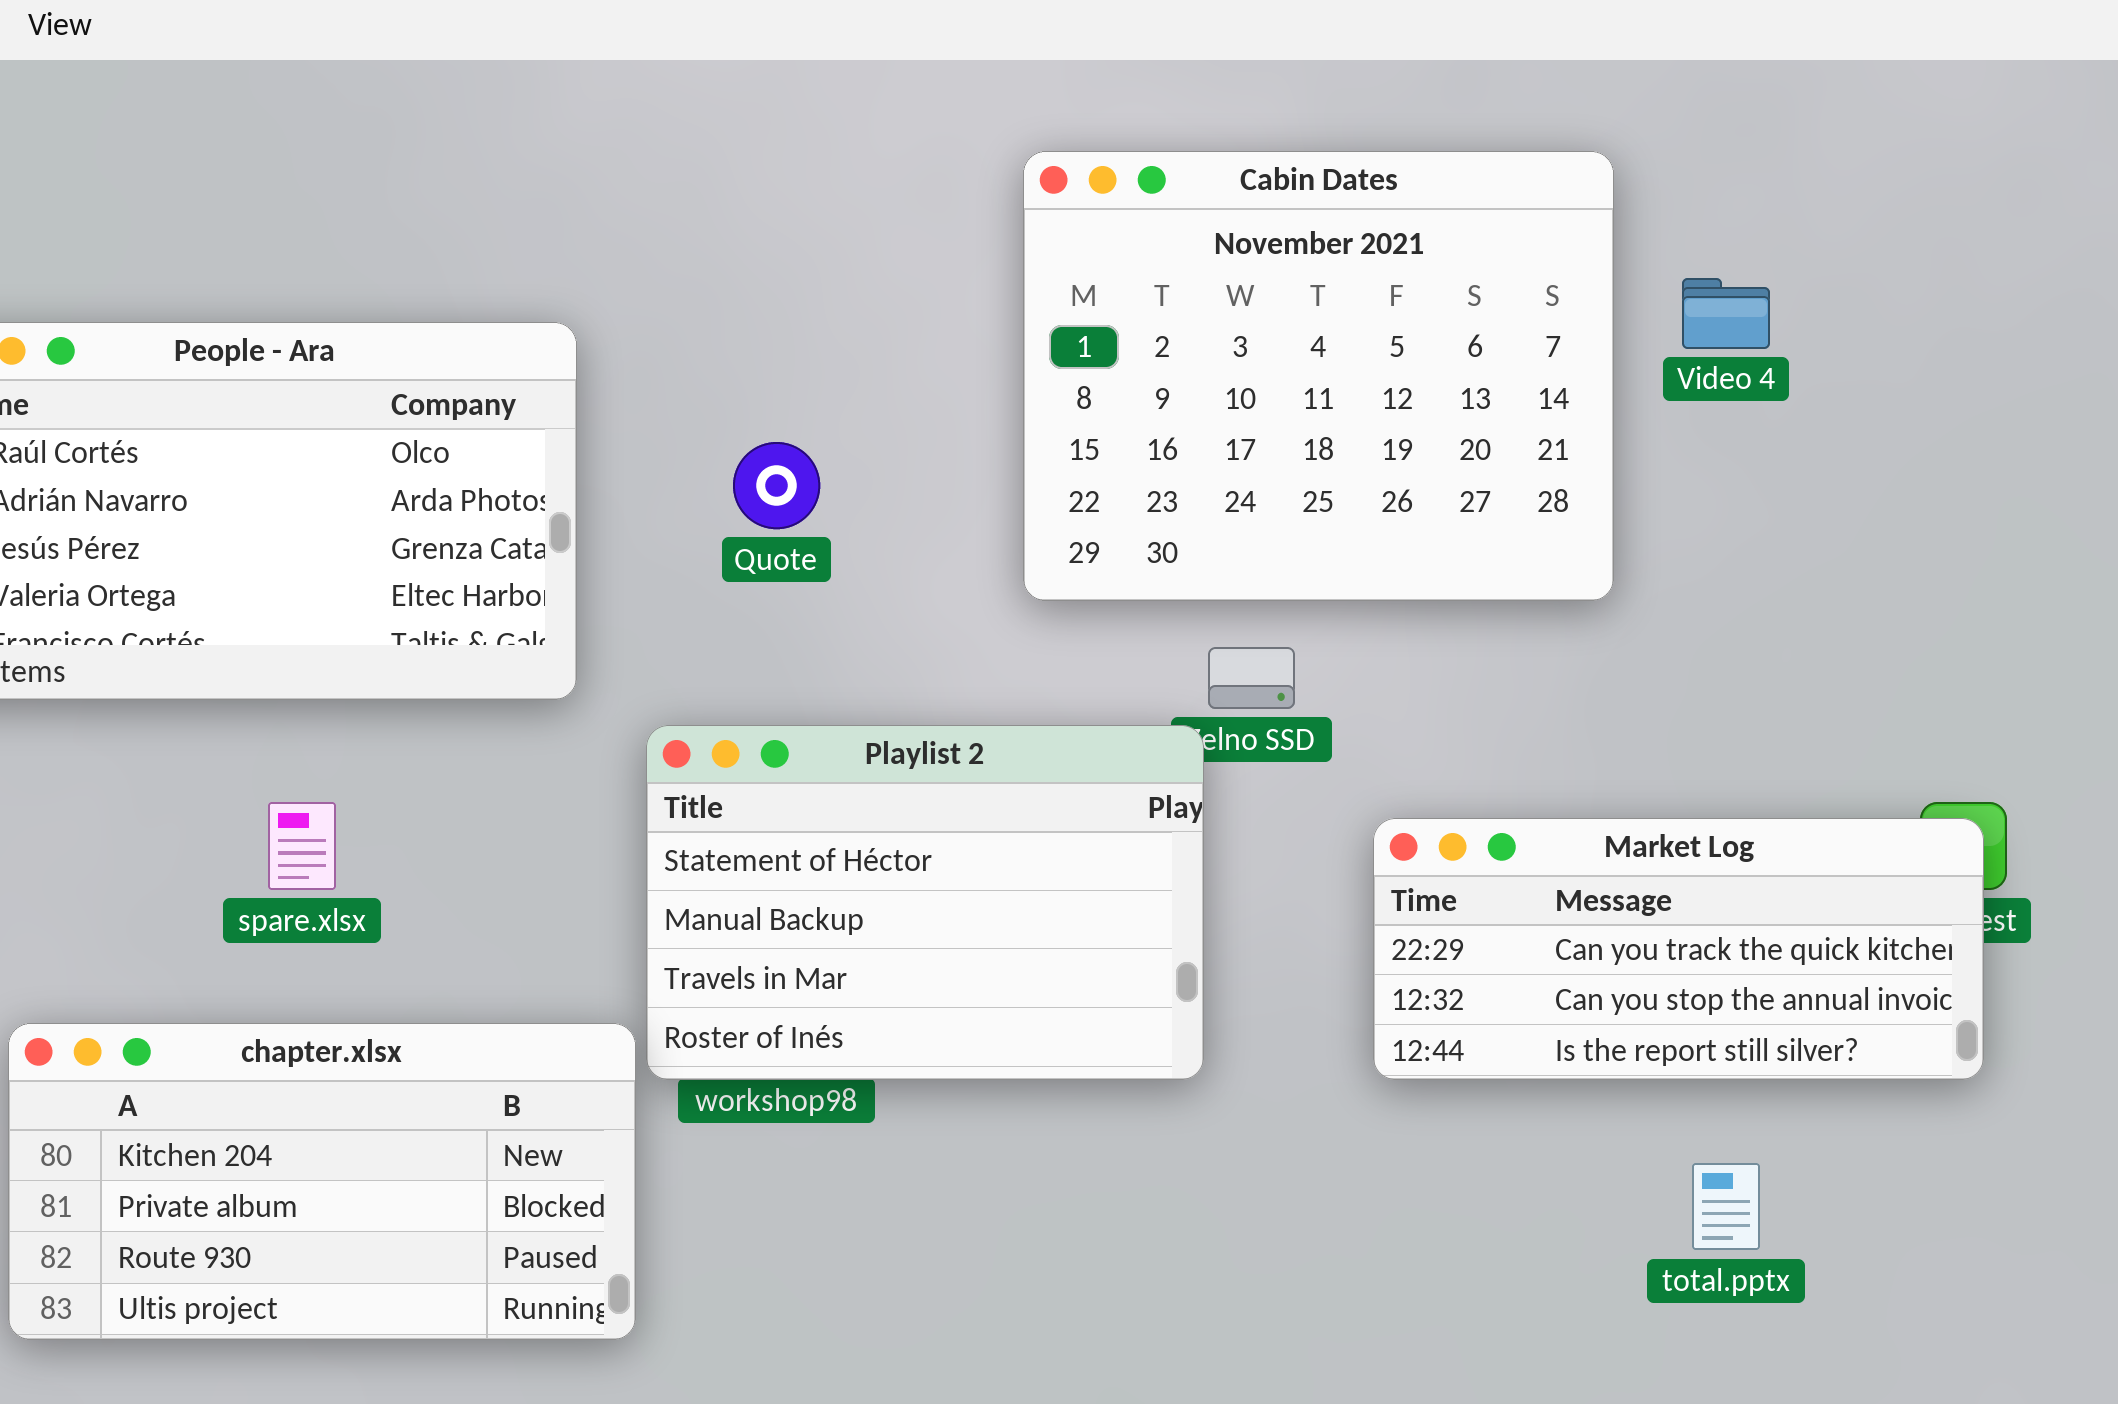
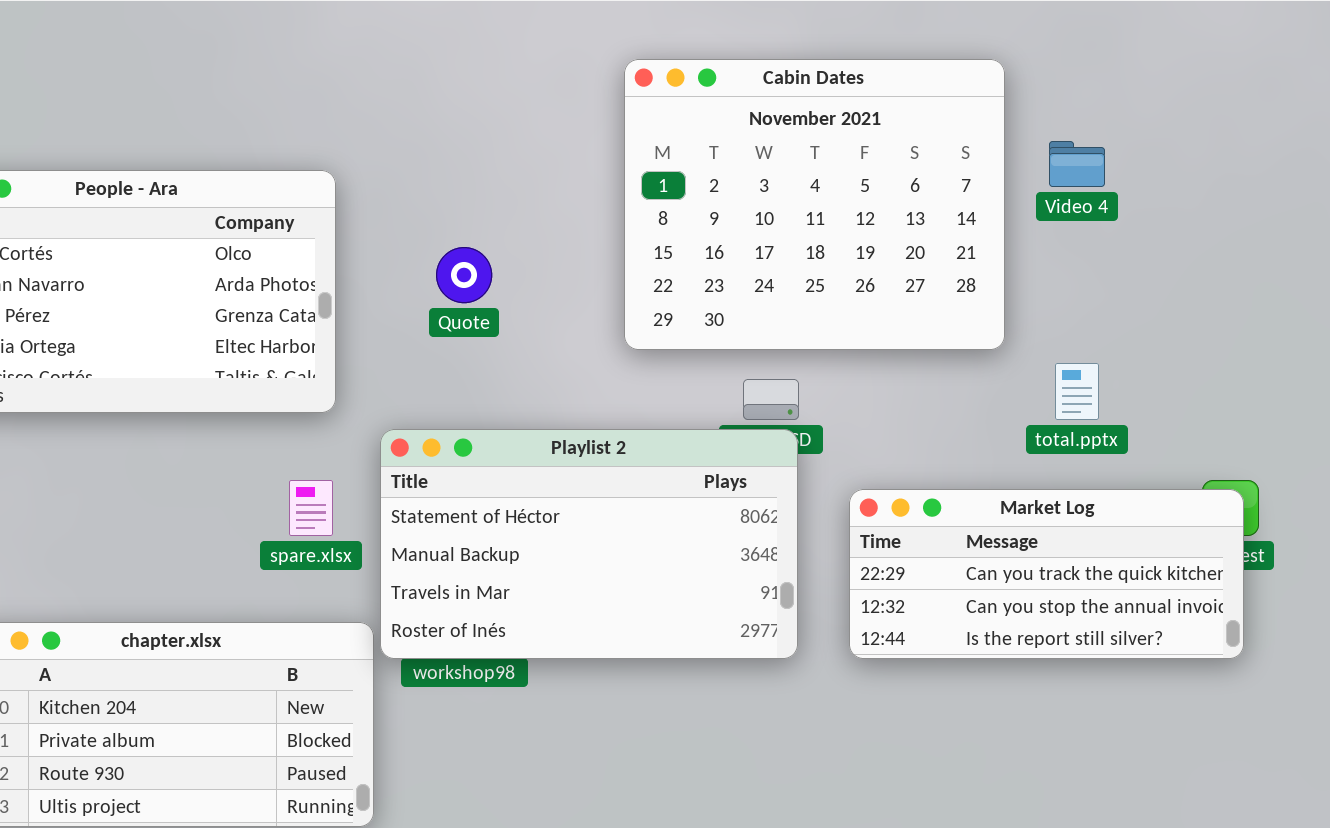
Playlist 2: [646,725,1204,1080] -> [380,429,798,659], resized
spare.xlsx: [268,802,336,890] -> [289,480,333,536], moved
total.pptx: [1692,1163,1760,1250] -> [1055,363,1099,420], moved

